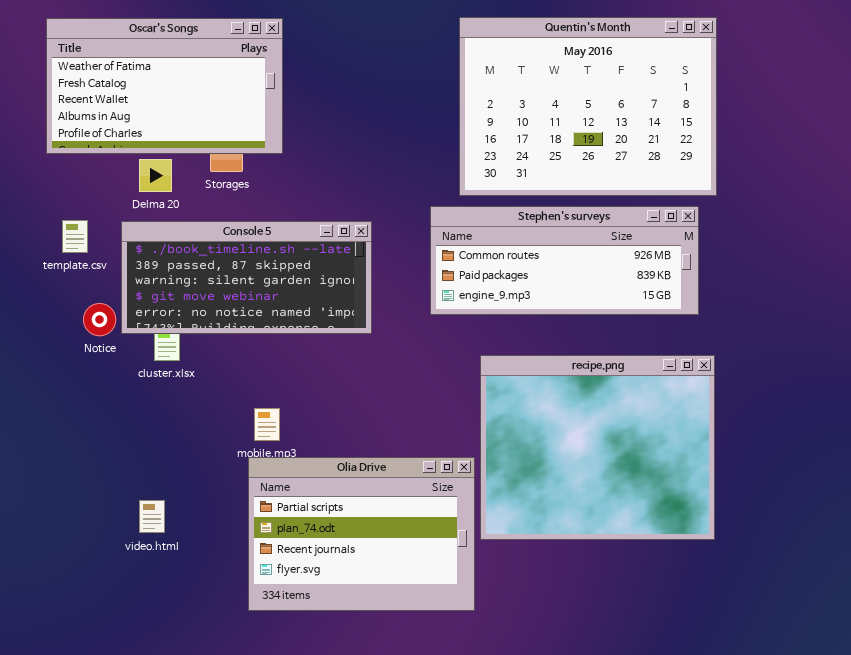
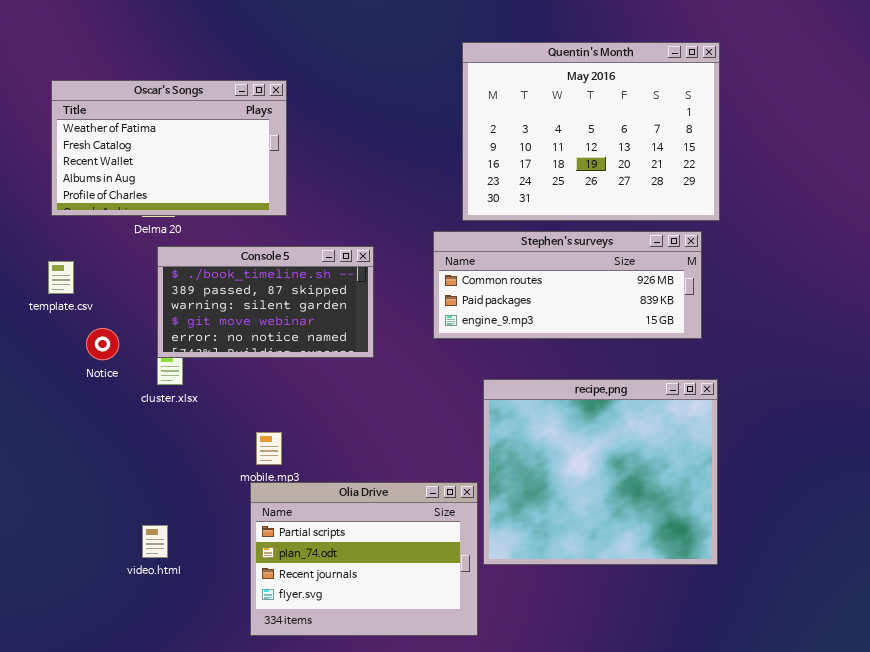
Oscar's Songs: [46,18,283,154] -> [51,80,287,216], moved
template.csv: [62,220,88,253] -> [48,261,74,294], moved
Console 5: [121,221,372,334] -> [157,246,374,358], resized

